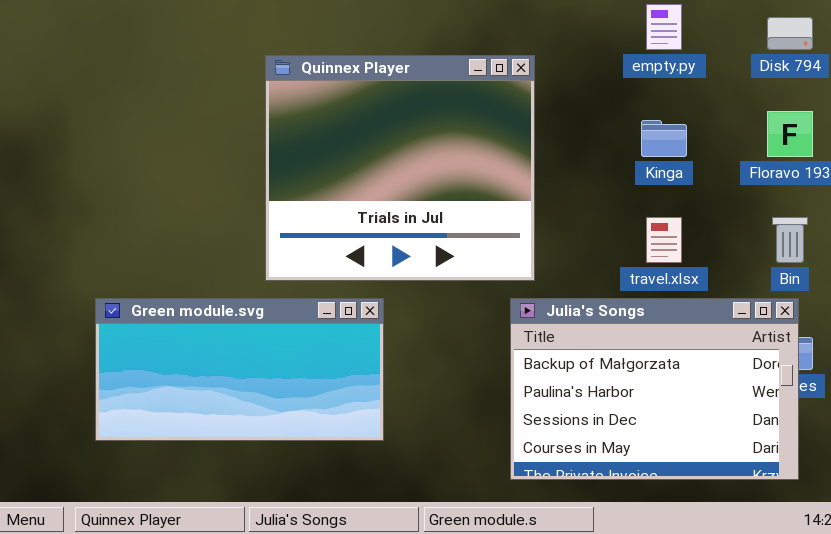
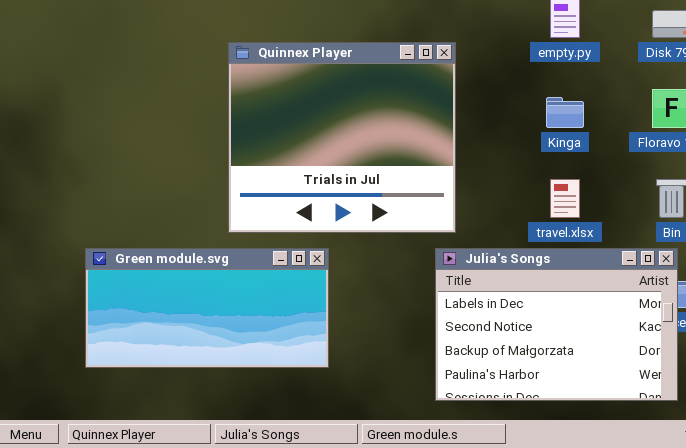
Julia's Songs: [510,298,799,480] -> [435,248,678,401], scrolled up 2 rows

